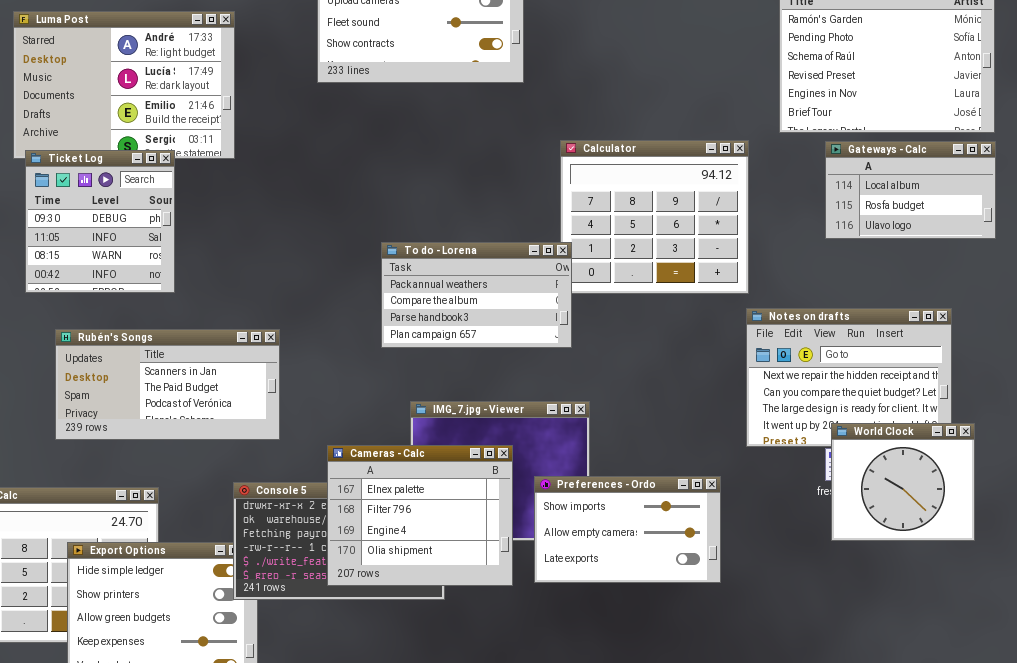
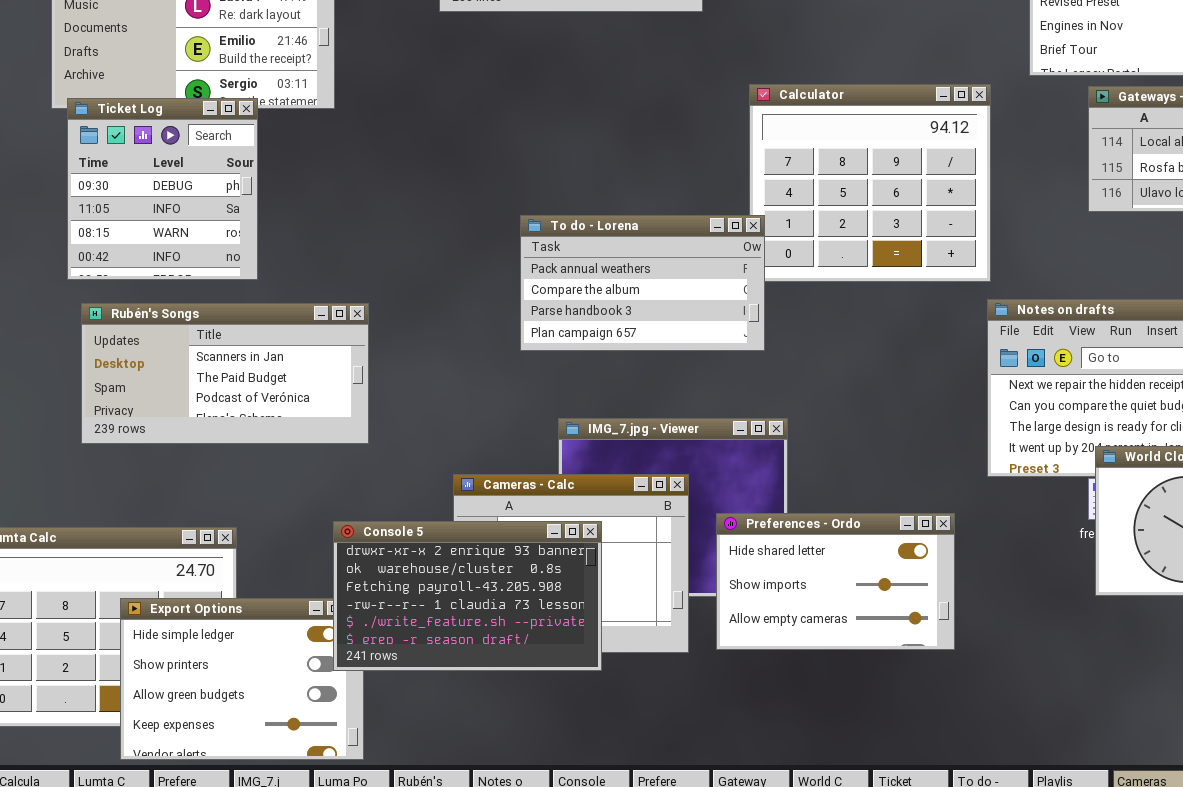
Rubén's Songs: [55,329,280,440] -> [81,303,369,444], moved
Preferences - Ordo: [534,476,721,583] -> [716,513,955,650], scrolled up 1 row
Console 5: [233,482,445,600] -> [333,521,602,671], raised

